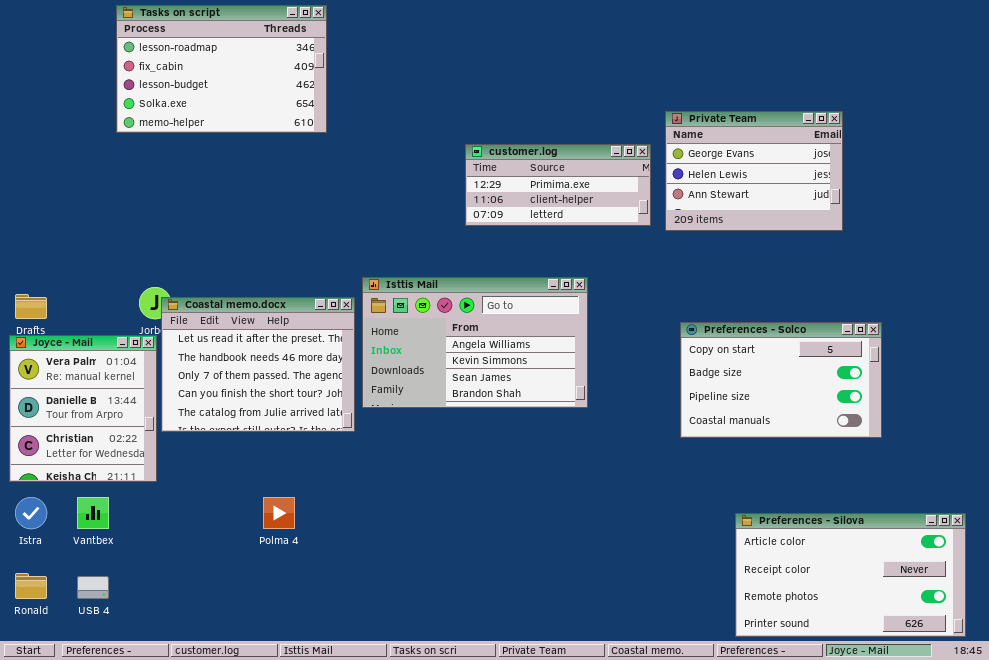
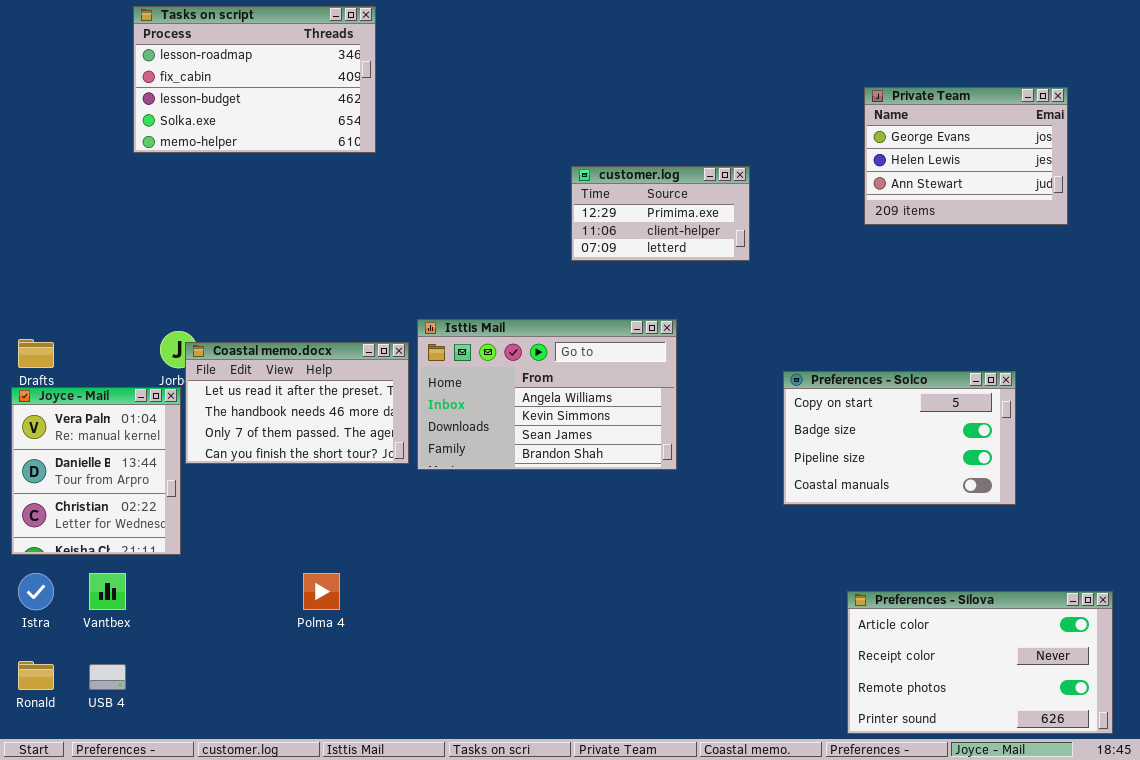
Private Team: [665,111,843,231] -> [864,87,1068,225], moved
customer.log: [465,144,651,226] -> [571,166,750,261], resized
Coastal memo.docx: [161,297,355,432] -> [185,342,409,464], resized

